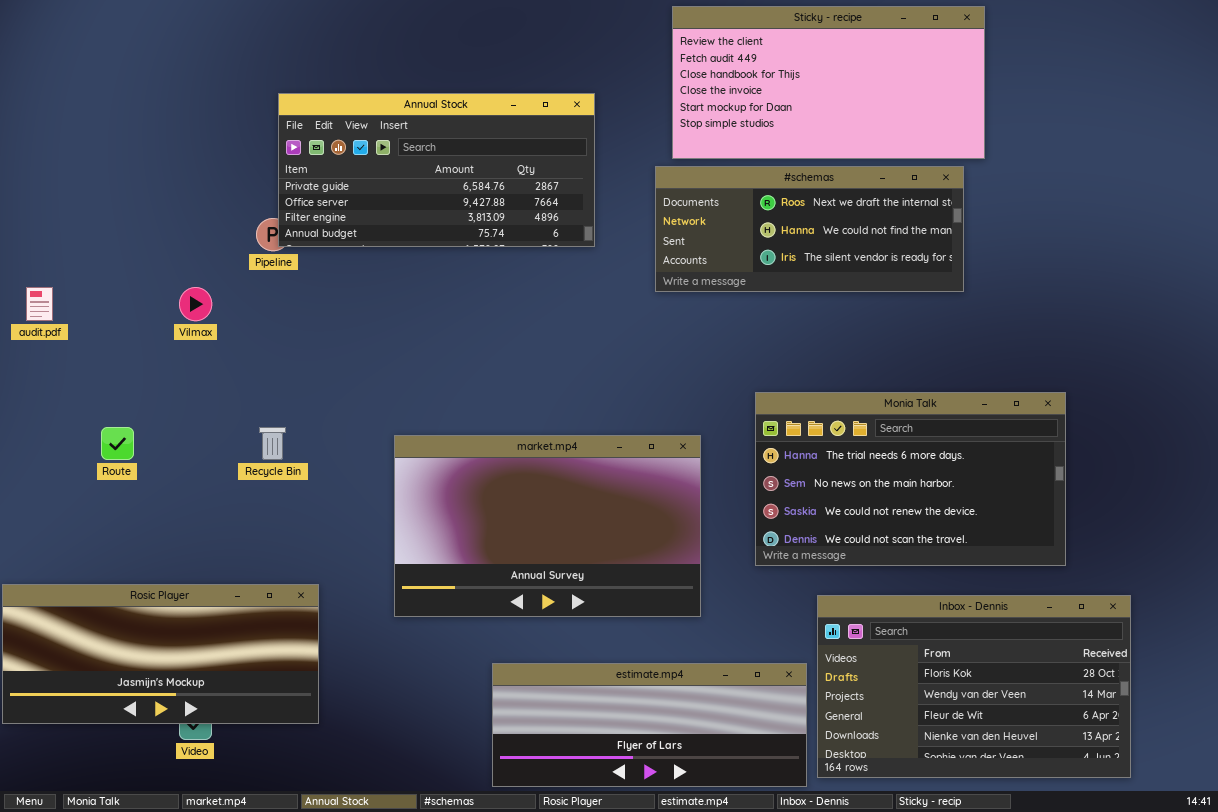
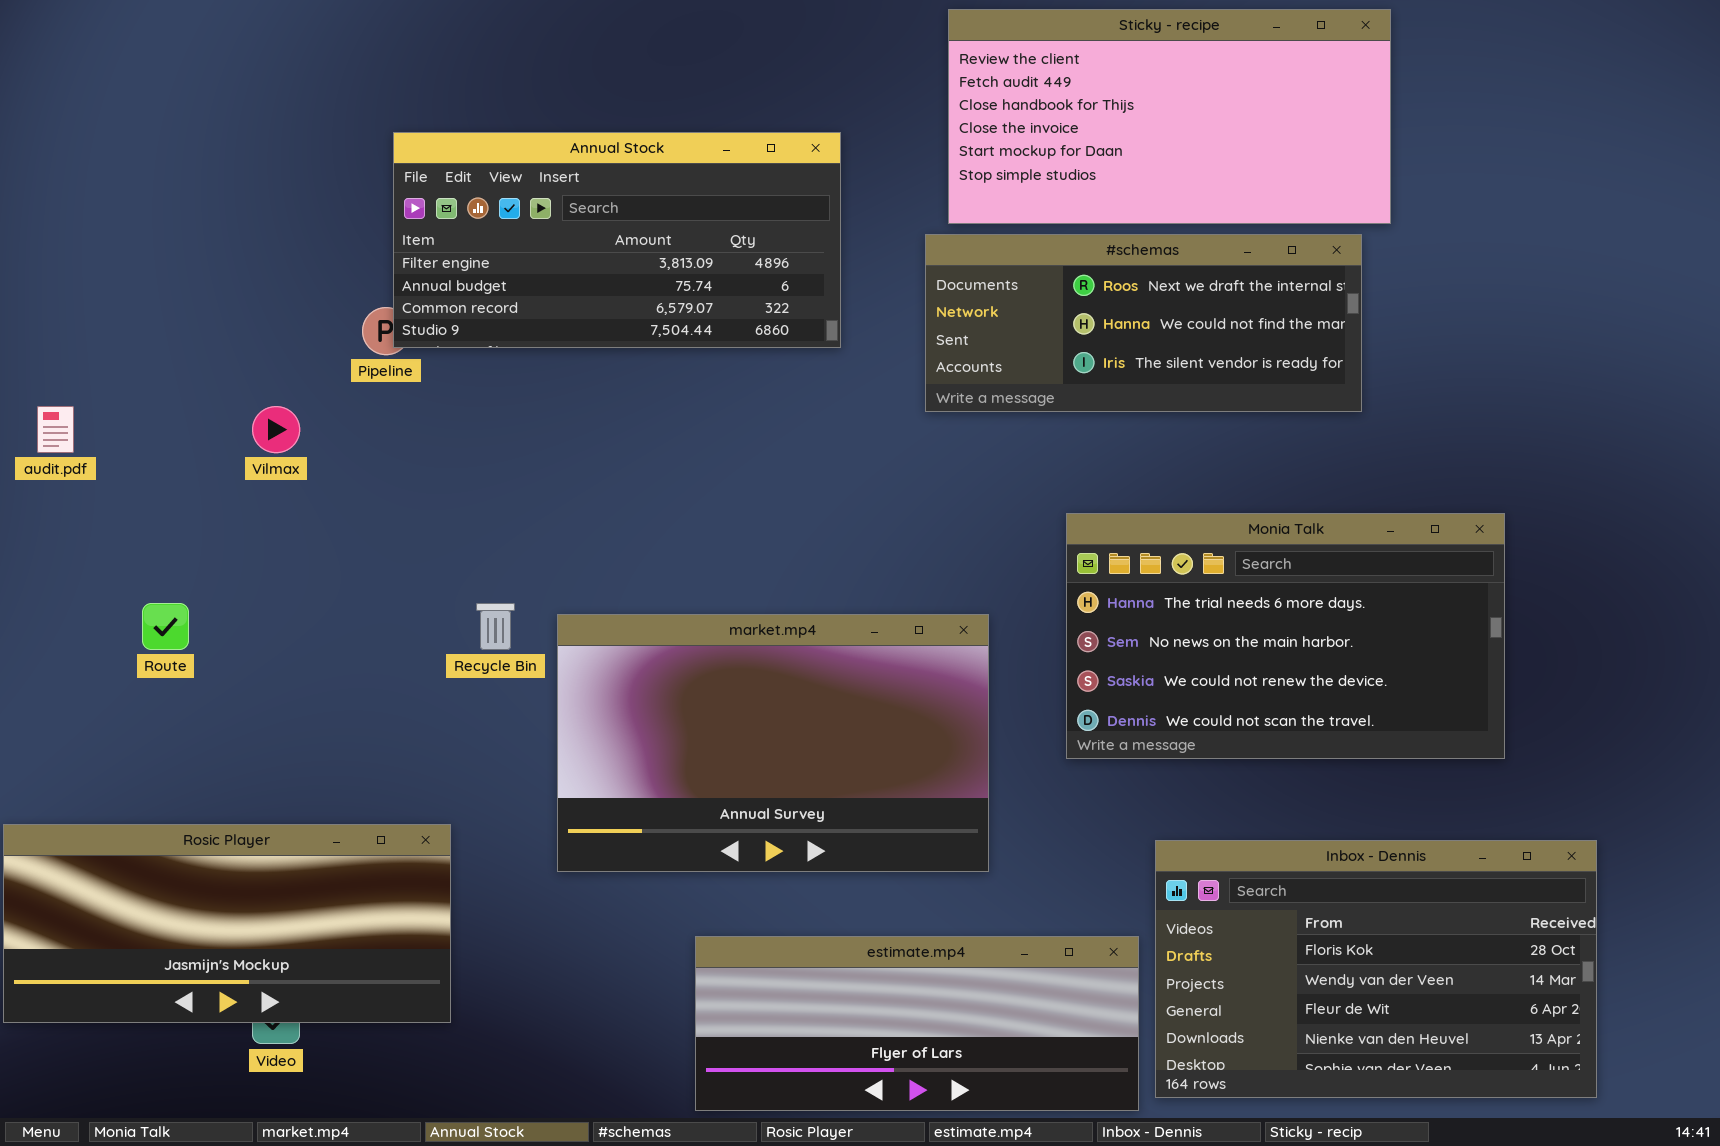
Annual Stock: [278,93,595,247] -> [393,132,841,348], scrolled down 2 rows
Monia Talk: [755,392,1066,566] -> [1066,513,1505,759], moved
Recycle Bin: [259,427,286,460] -> [476,603,515,650], moved

